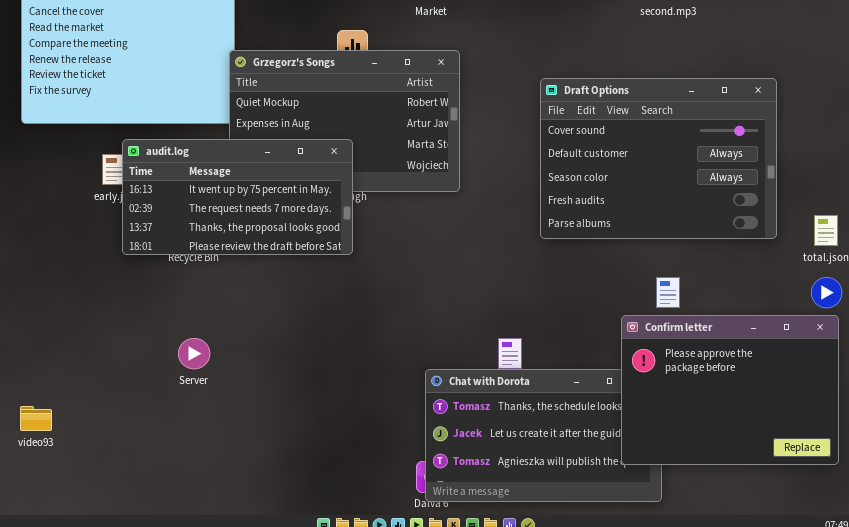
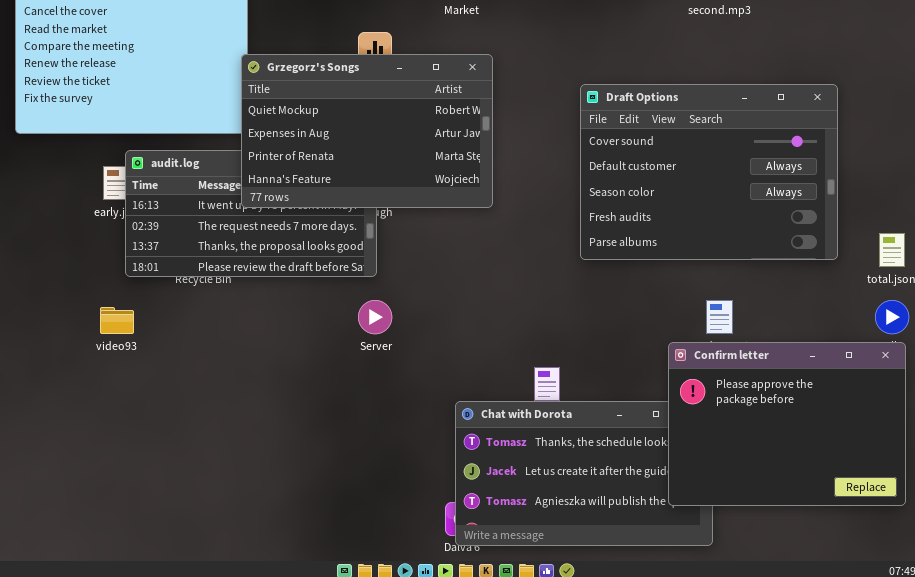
Grzegorz's Songs: [229,50,460,192] -> [241,54,493,208], raised
Server: [178,338,210,369] -> [358,300,392,334], moved
video93: [20,406,52,431] -> [100,307,134,334], moved

